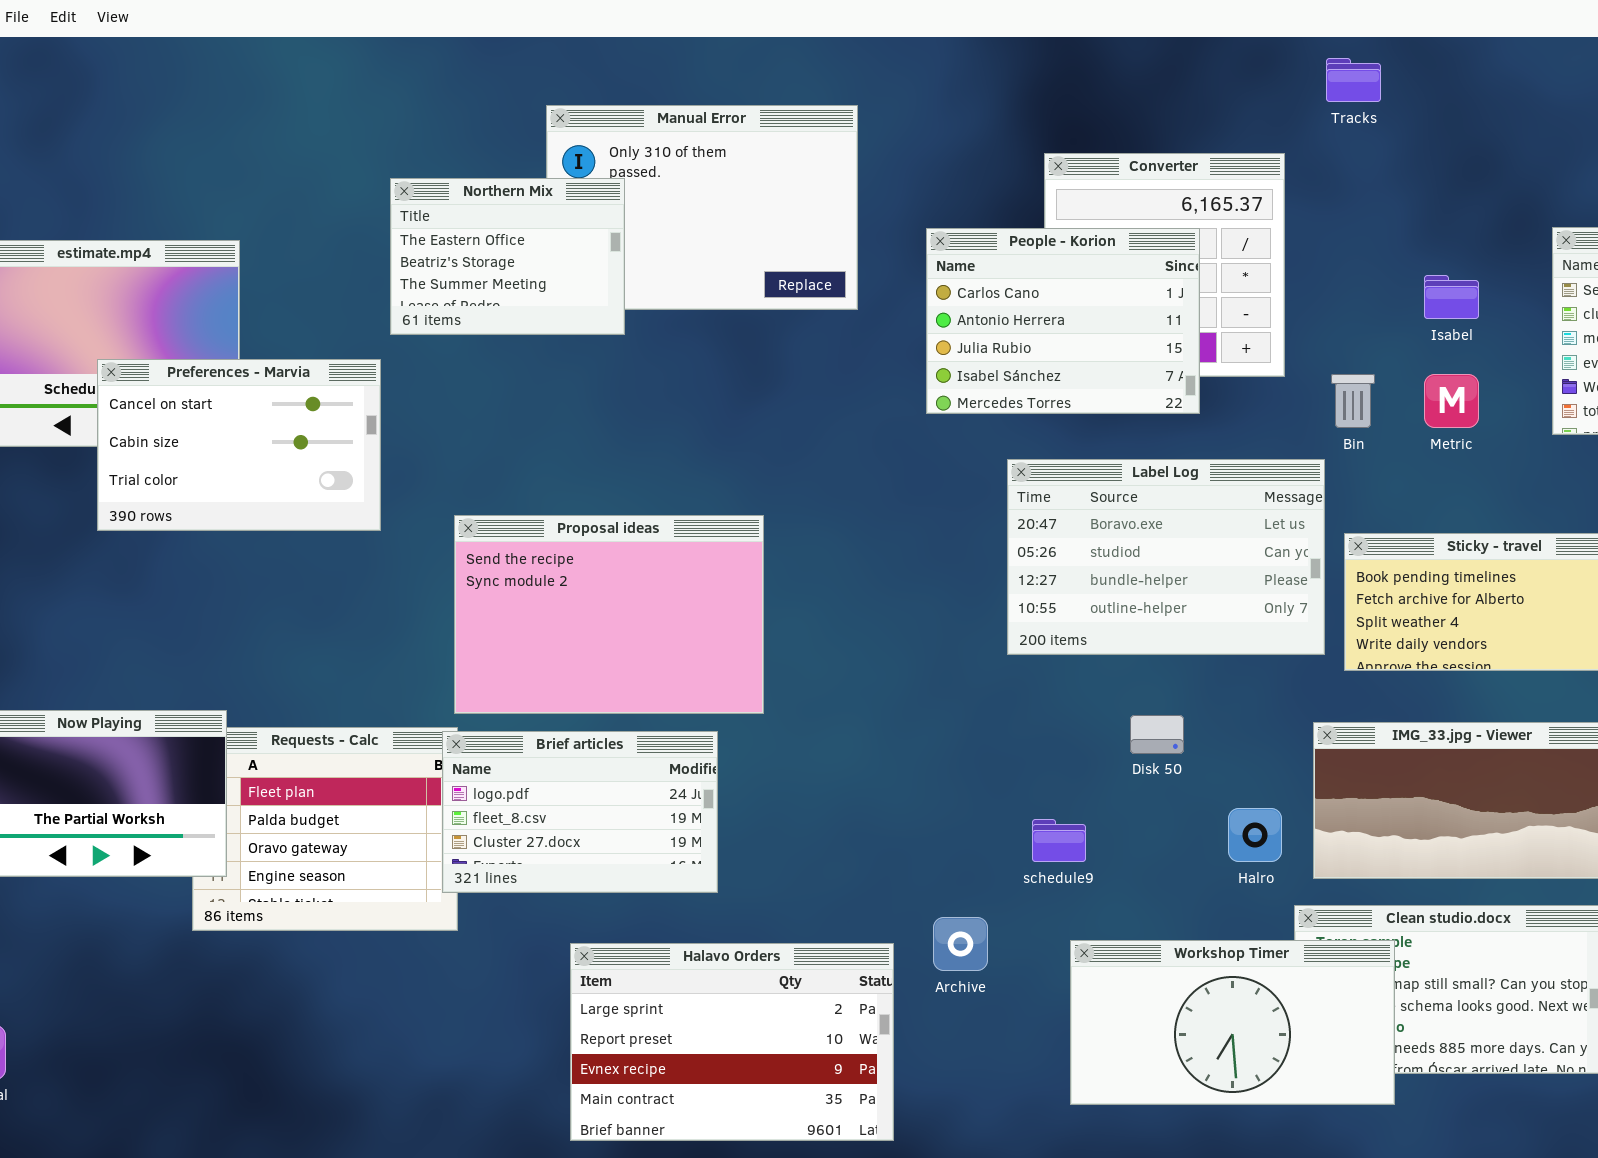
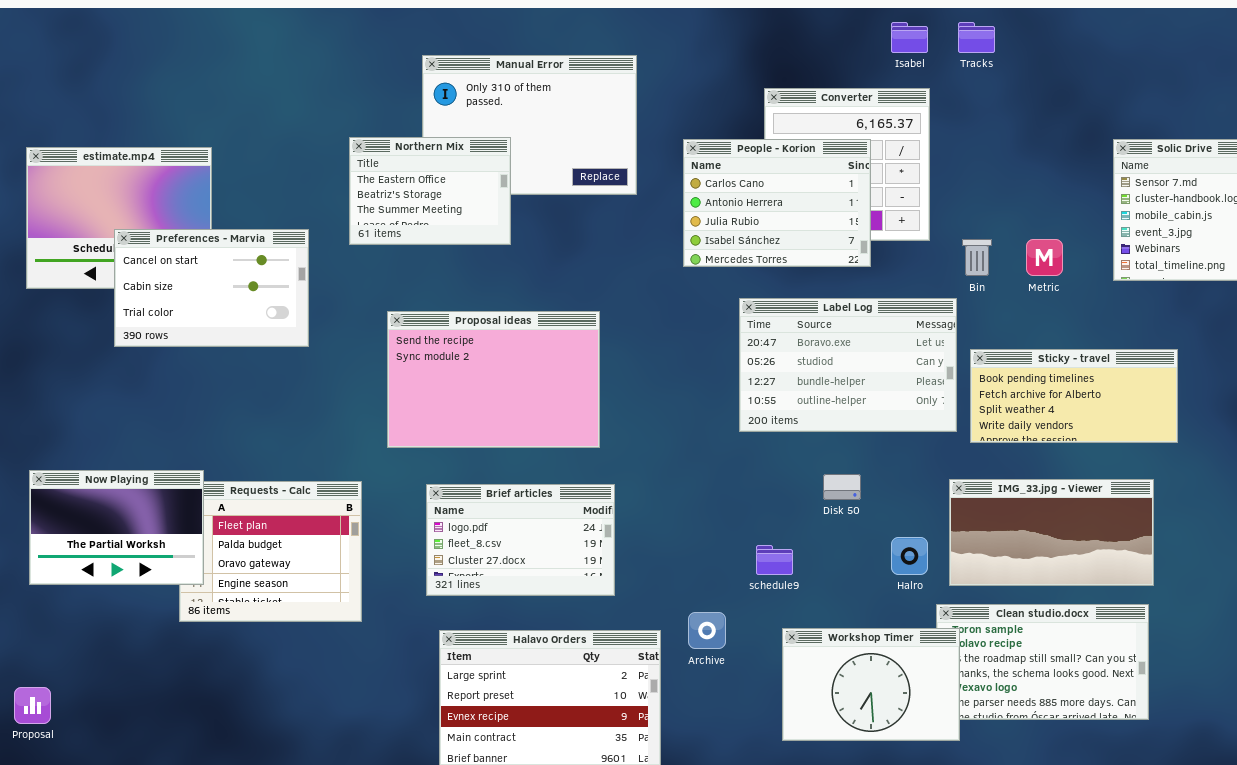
Northern Mix: [390,178,625,335] -> [349,137,511,245], moved
Isabel: [1424,275,1479,319] -> [891,22,928,53], moved
Proposal ideas: [454,515,764,714] -> [387,311,600,448], moved
Brief articles: [442,731,718,893] -> [426,484,615,596], moved
Workshop Timer: [1070,940,1395,1105] -> [782,628,960,741], resized

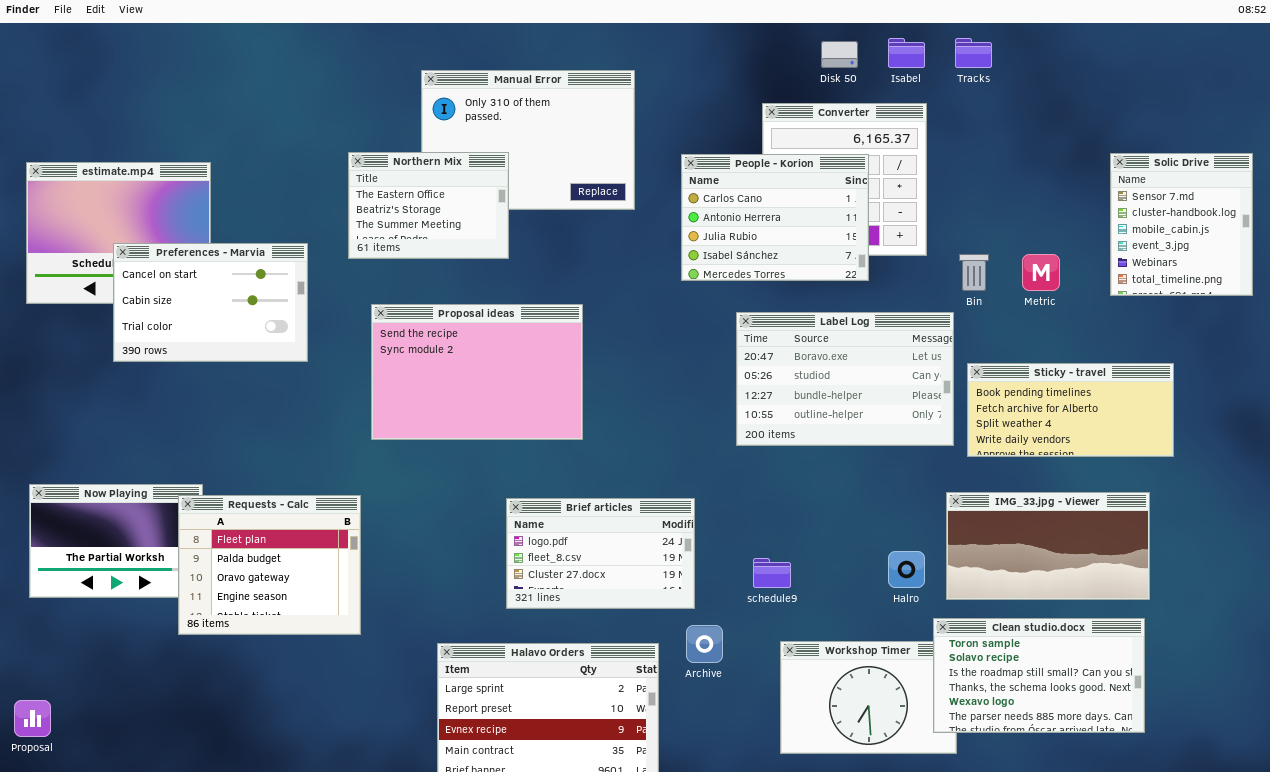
Proposal ideas: [387,311,600,448] -> [371,304,583,440], moved
Disk 50: [823,474,861,500] -> [821,41,858,68], moved
Requests - Calc: [179,481,362,622] -> [178,495,361,635], raised
Brief articles: [426,484,615,596] -> [506,498,695,609], moved
Clean studio.docx: [936,604,1149,720] -> [933,618,1145,733], raised

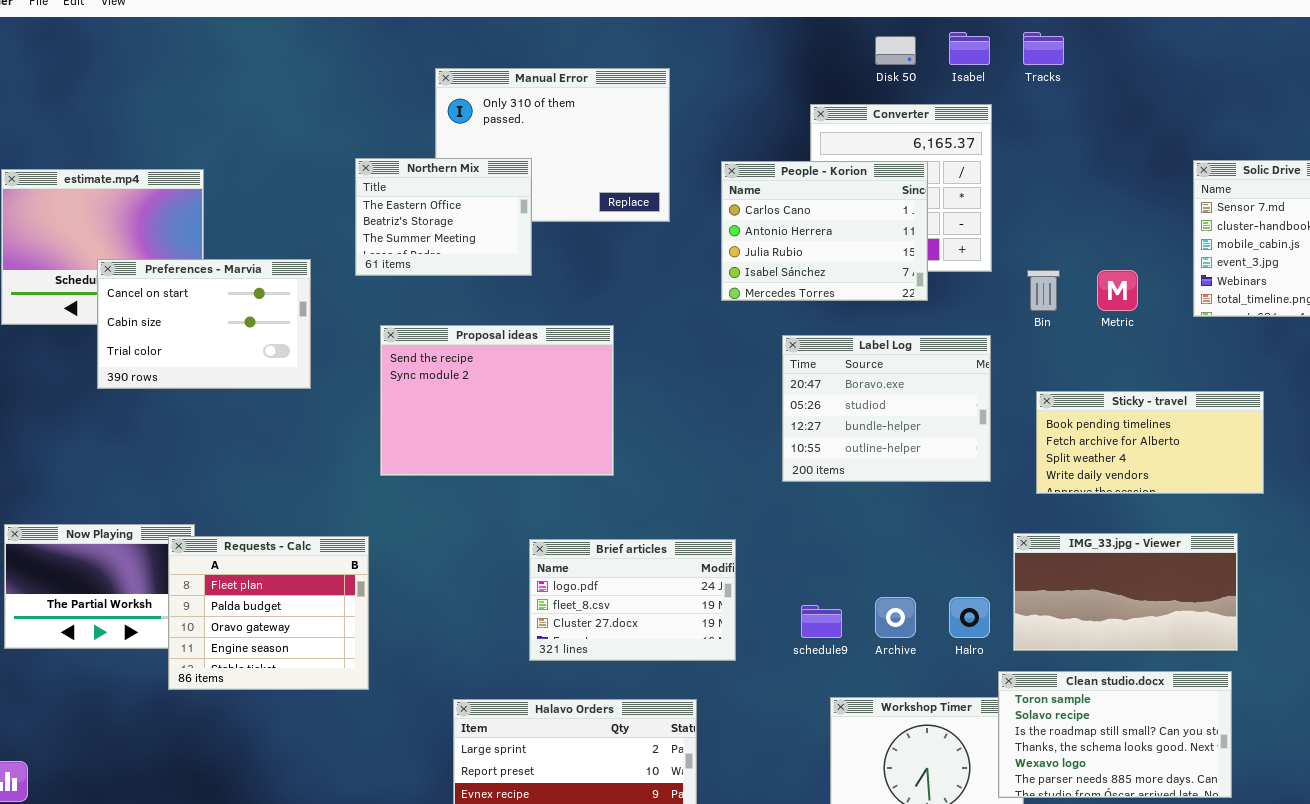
Label Log: [736,312,954,446] -> [782,335,991,482], resized
Archive: [686,625,723,663] -> [875,597,916,638], moved

